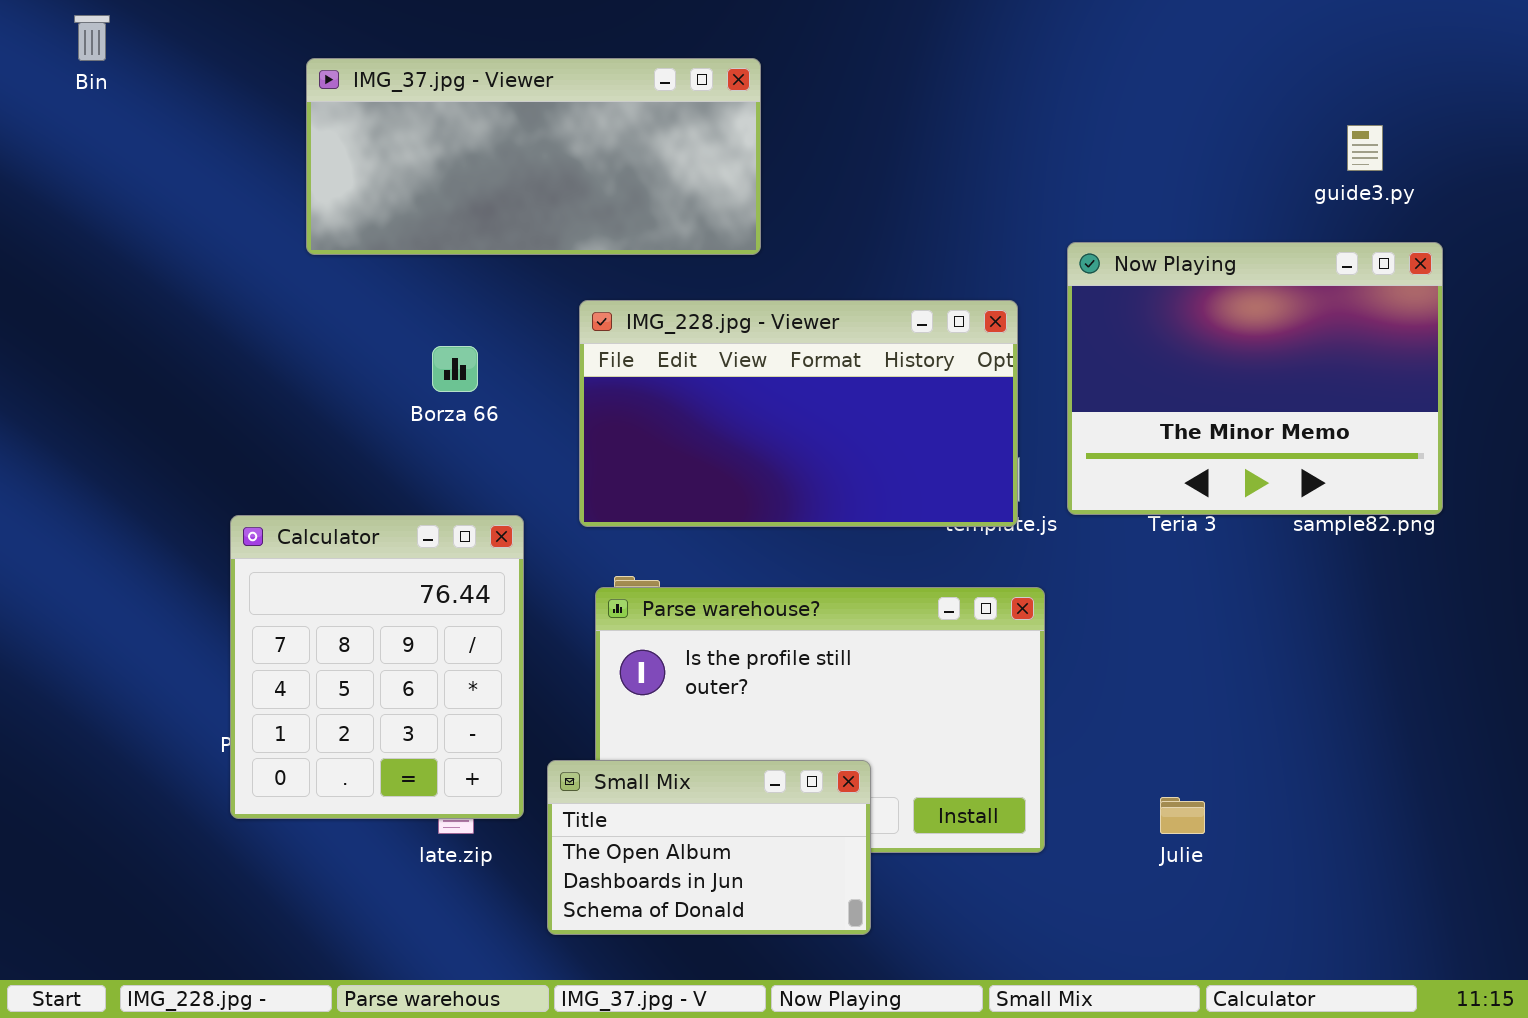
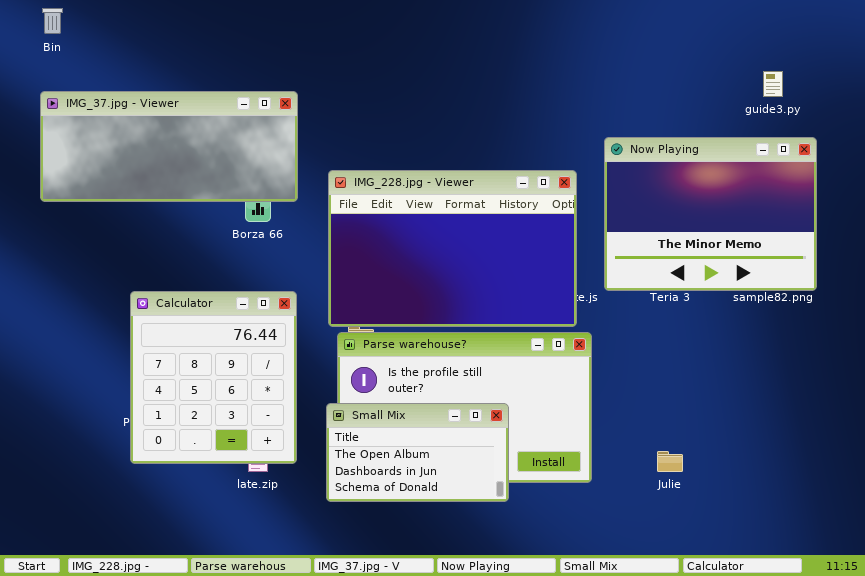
IMG_37.jpg - Viewer: [306,58,761,255] -> [40,91,298,202], moved
IMG_228.jpg - Viewer: [579,300,1018,527] -> [328,170,577,327], resized
Small Mix: [547,760,871,935] -> [326,403,509,502], moved

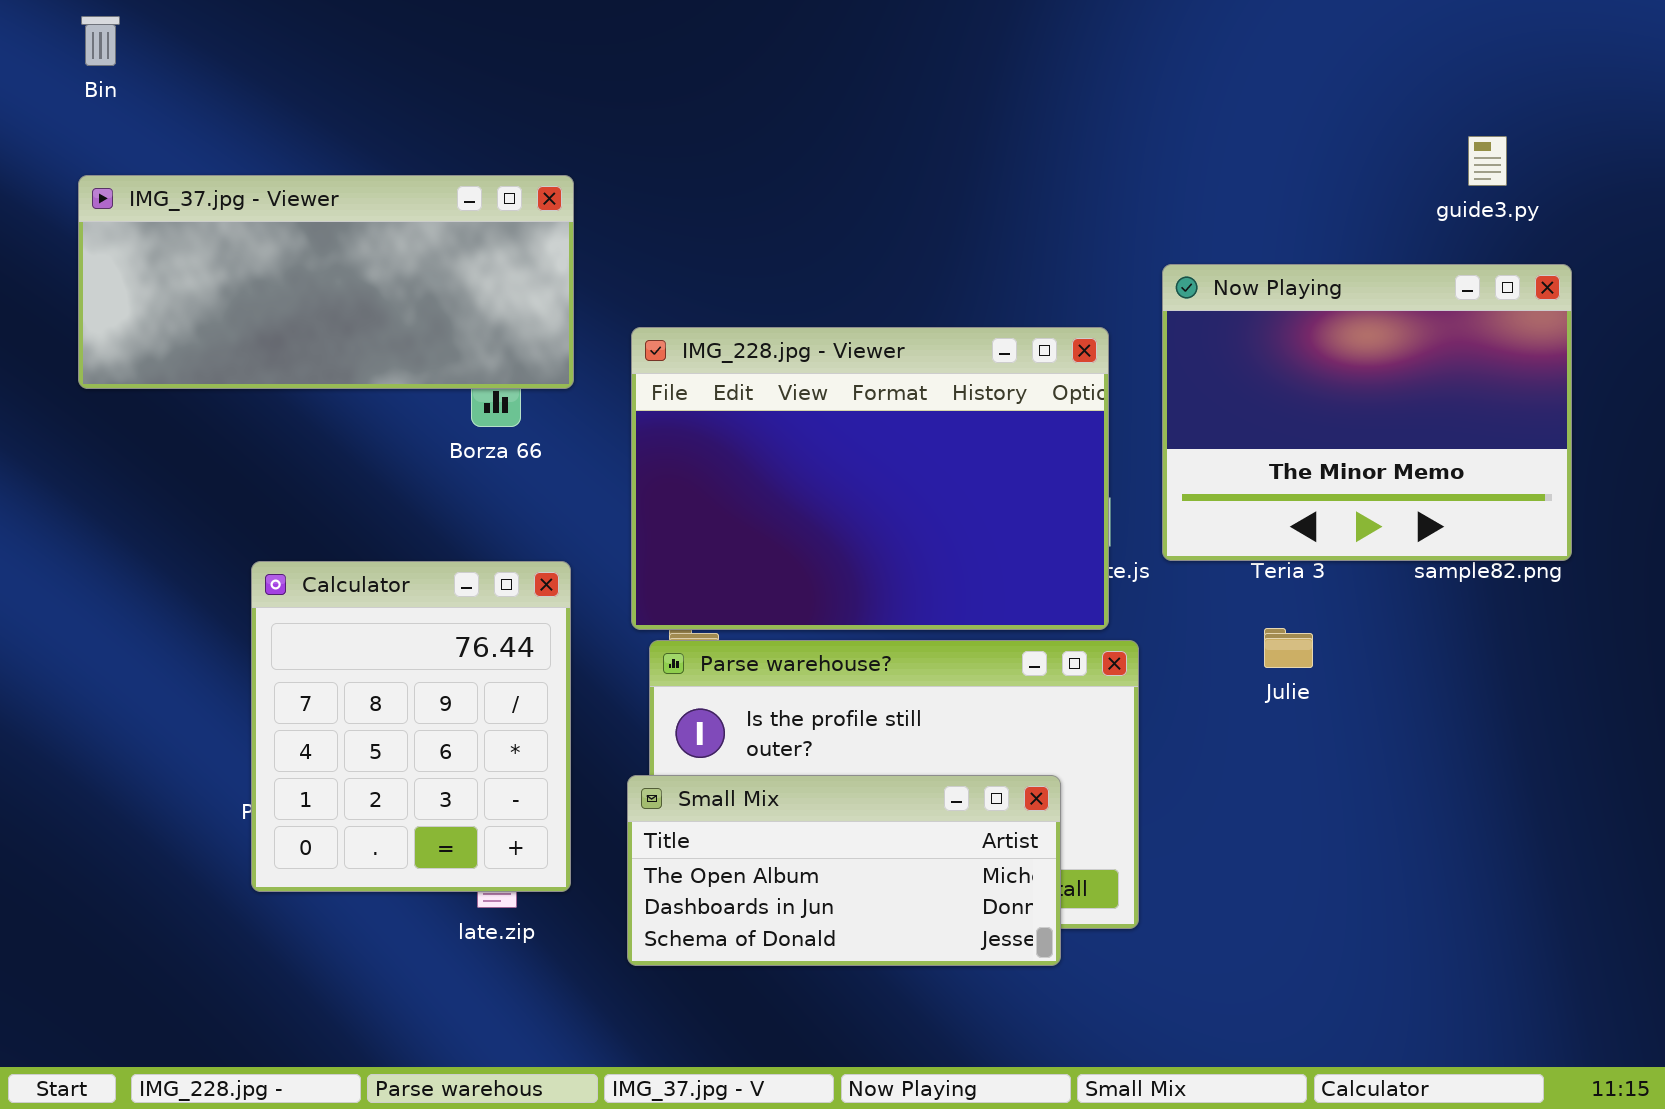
Small Mix: [326,403,509,502] -> [627,775,1061,966], resized
Julie: [657,451,683,472] -> [1264,628,1313,668], moved

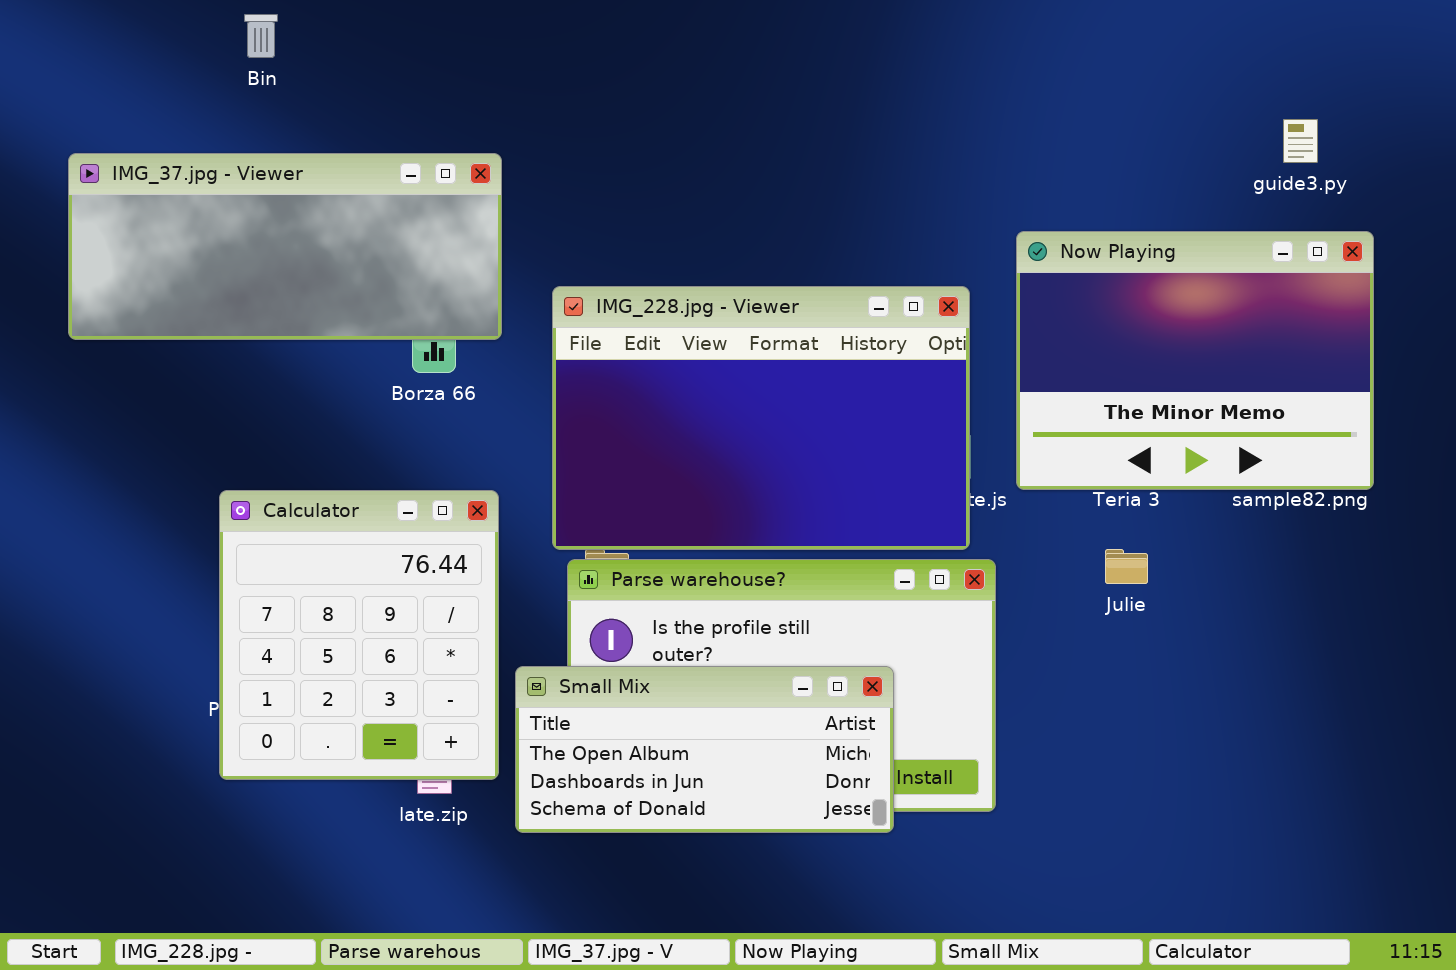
Bin: [81,16,120,66] -> [244,14,278,58], moved
Small Mix: [627,775,1061,966] -> [515,666,894,833], moved

